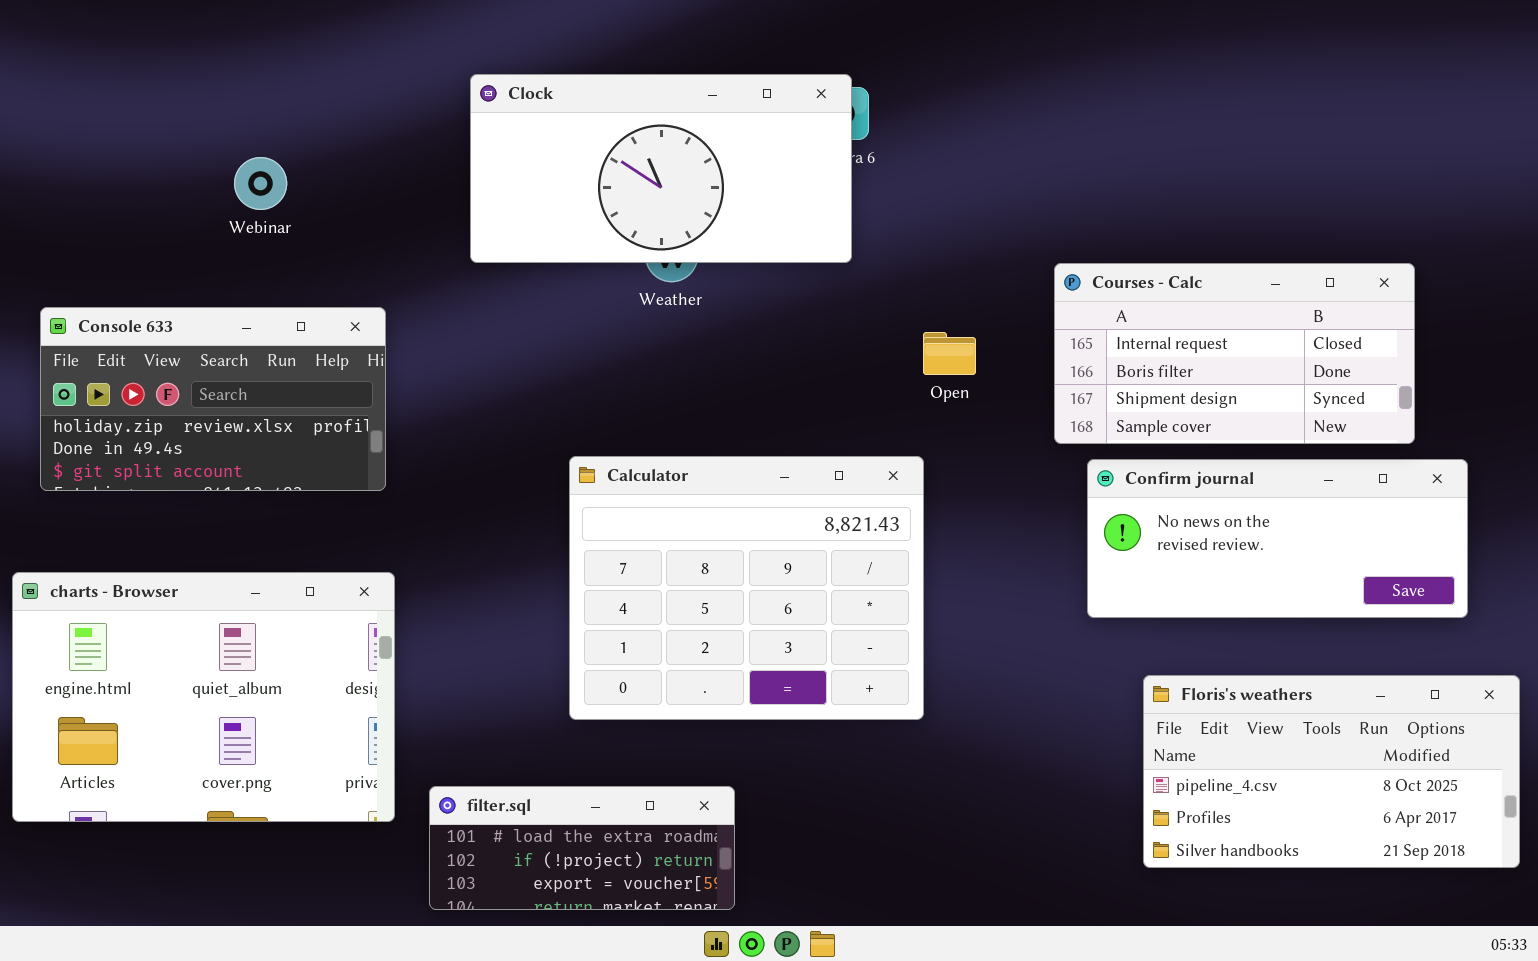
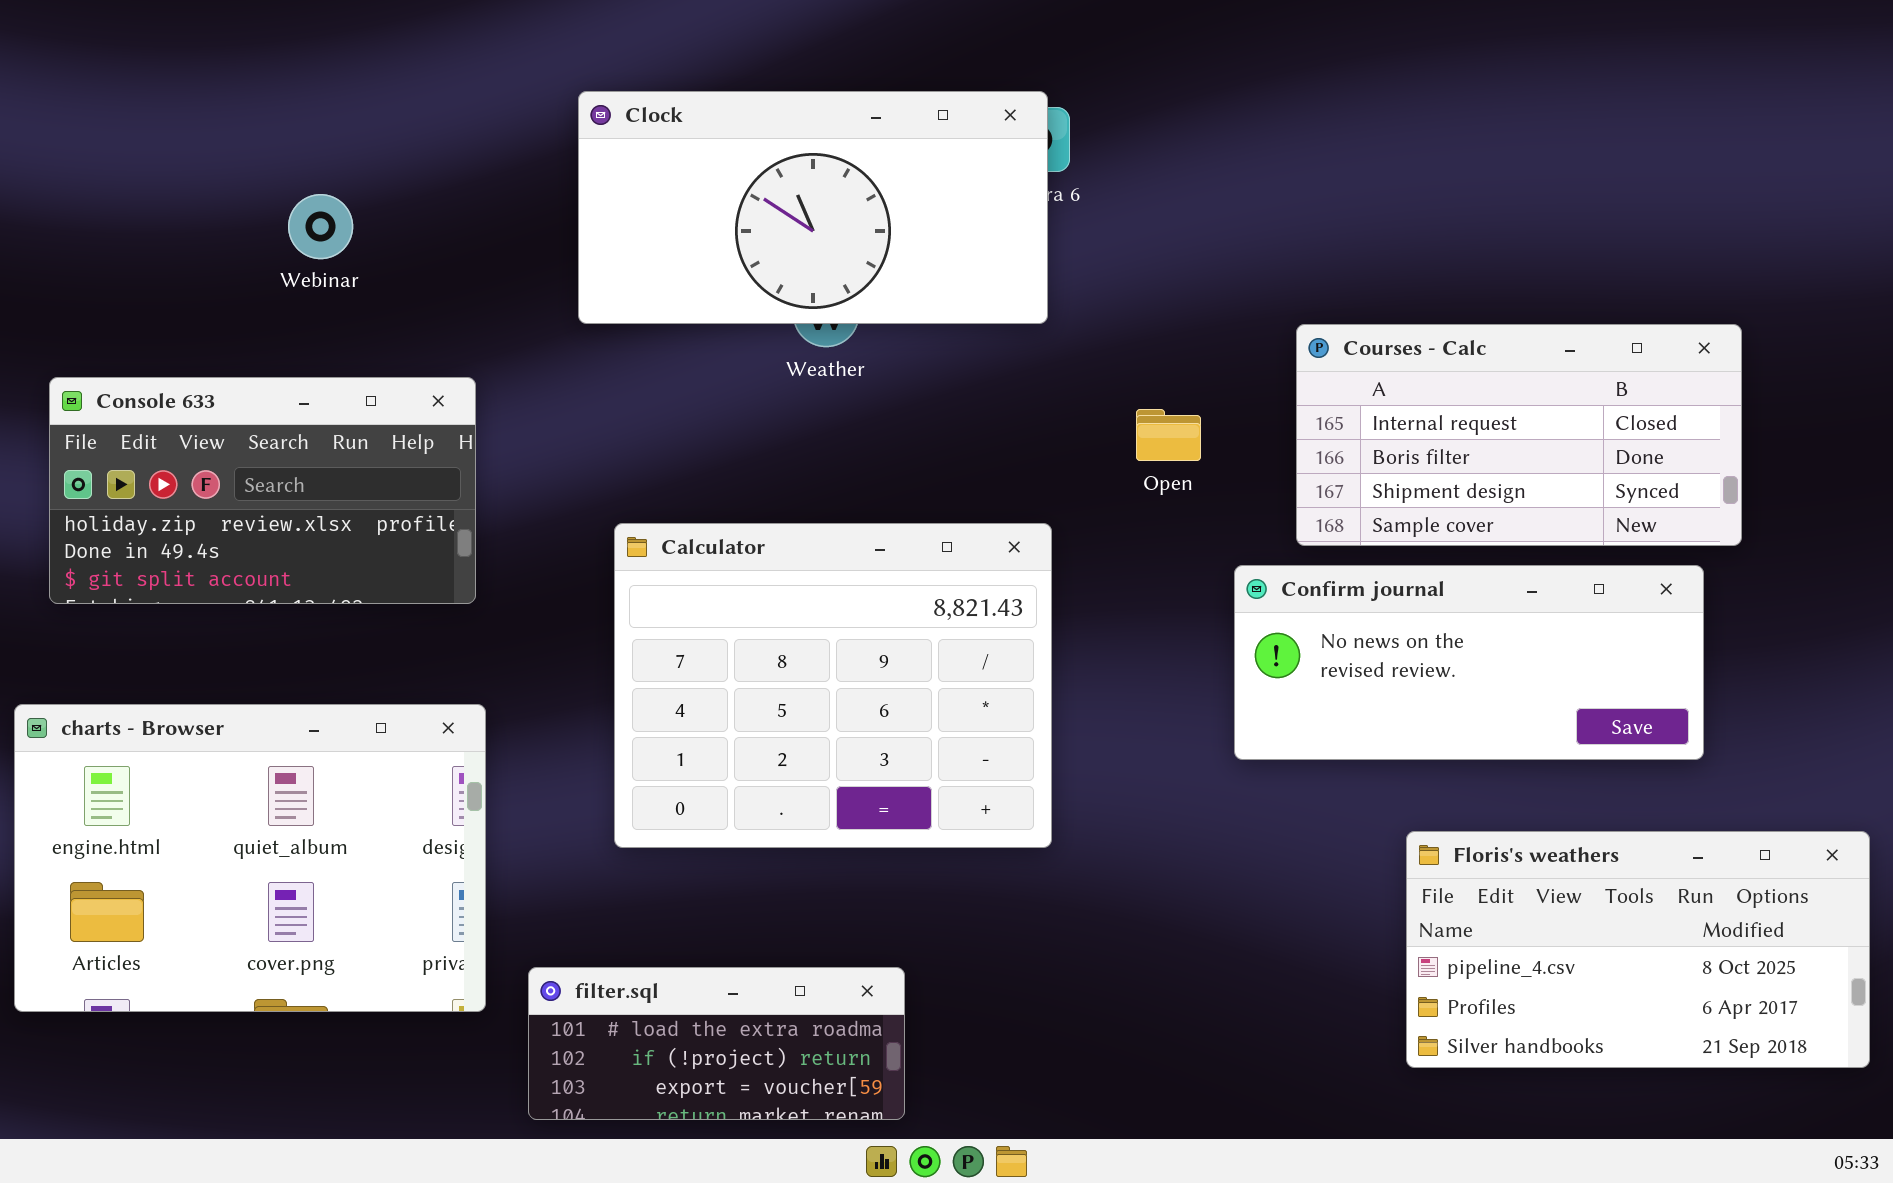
Calculator: [569,456,924,720] -> [614,523,1052,848], moved
Confirm journal: [1087,459,1468,618] -> [1234,565,1704,760], moved

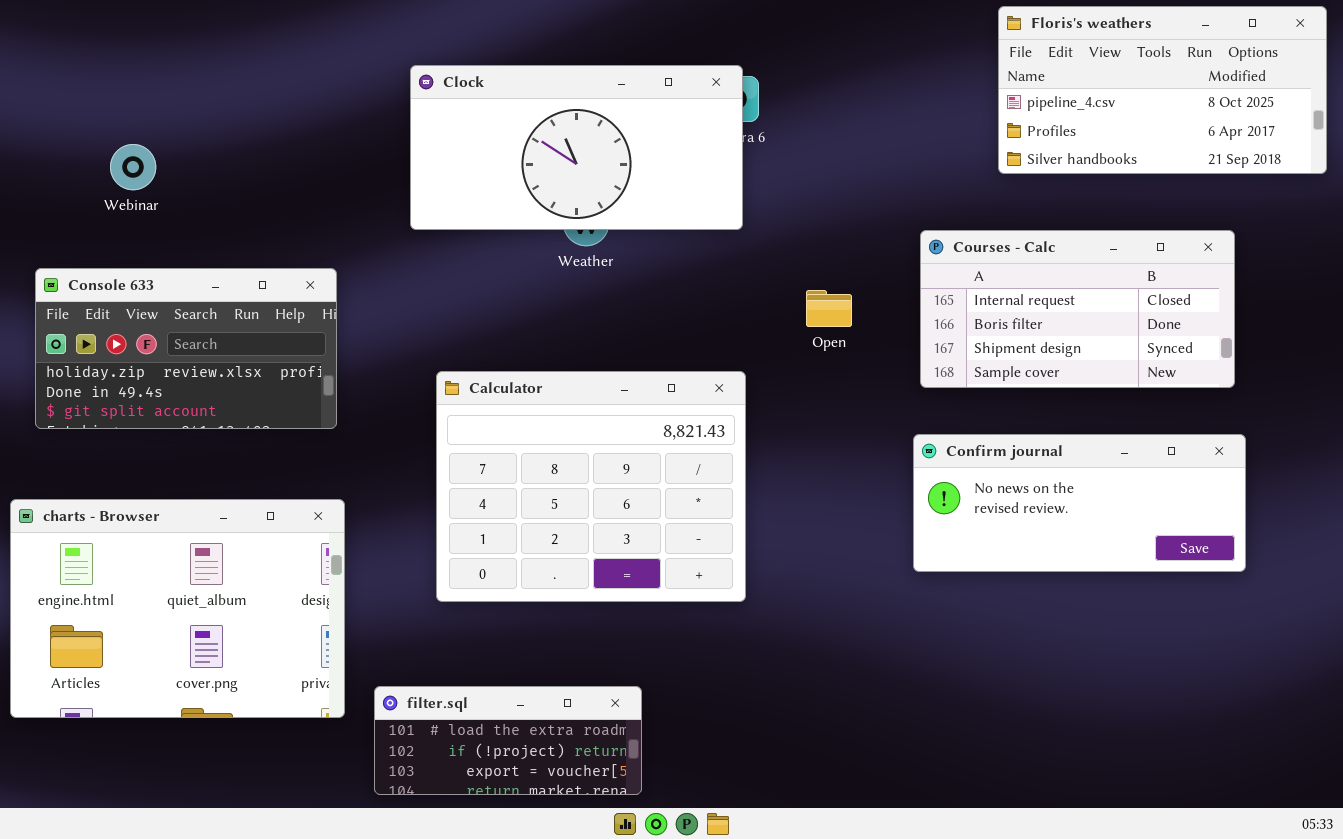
Webinar: [288,194,353,259] -> [110,144,156,190], moved
Confirm journal: [1234,565,1704,760] -> [913,434,1246,572], moved
Floris's weathers: [1406,831,1870,1068] -> [998,6,1327,174], moved

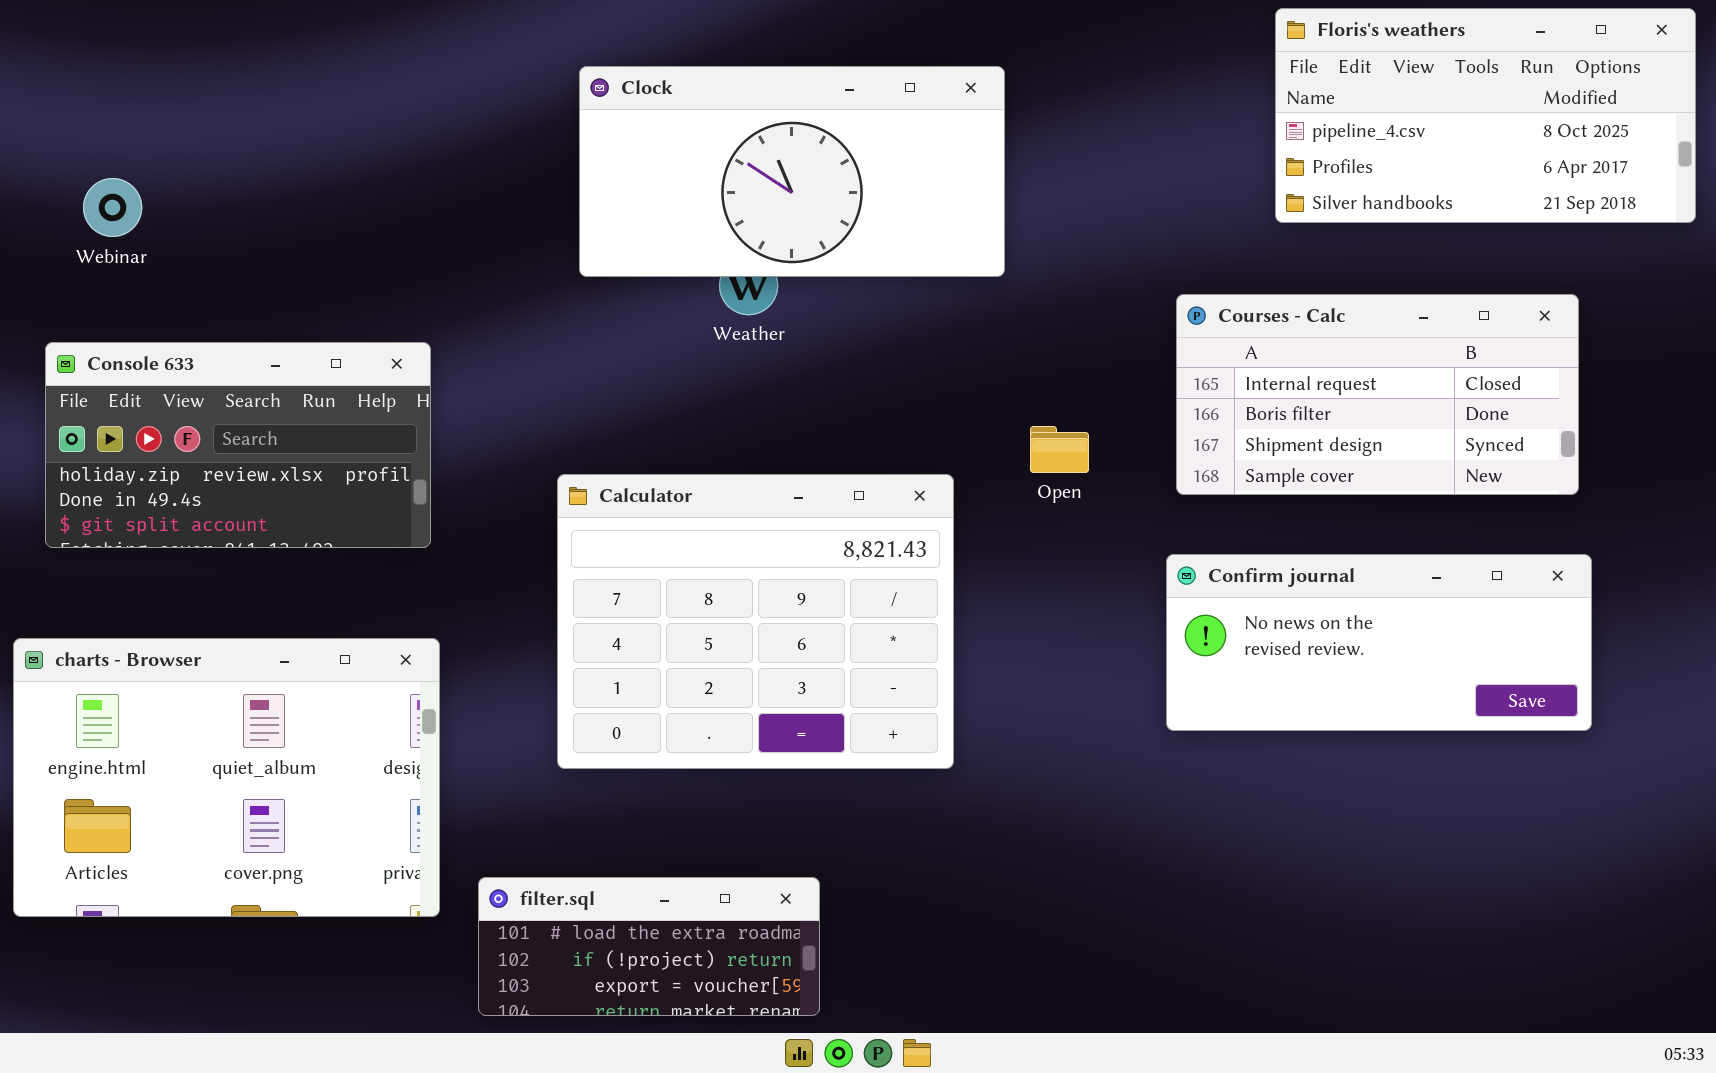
Clock: [410,65,743,230] -> [579,66,1005,277], moved
Webinar: [110,144,156,190] -> [83,178,142,237], moved
Open: [806,290,852,327] -> [1030,426,1089,473], moved

